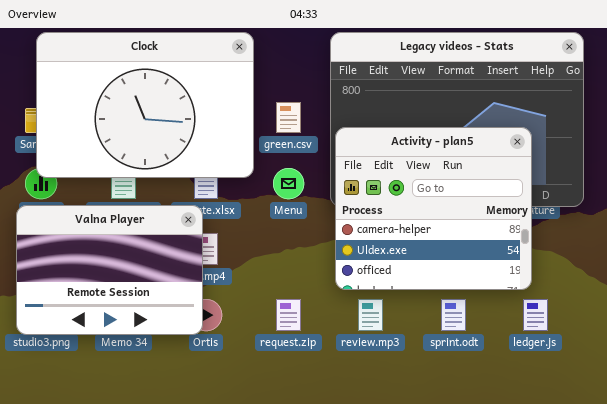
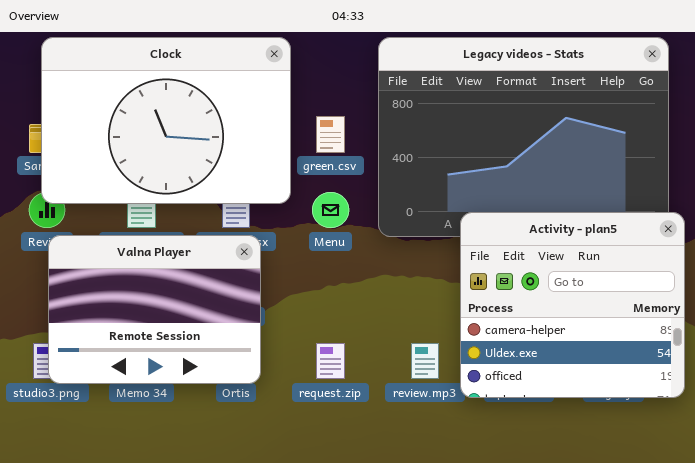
Activity - plan5: [335,127,532,290] -> [460,212,685,398], moved
Valna Player: [16,205,203,335] -> [48,235,261,384], moved

